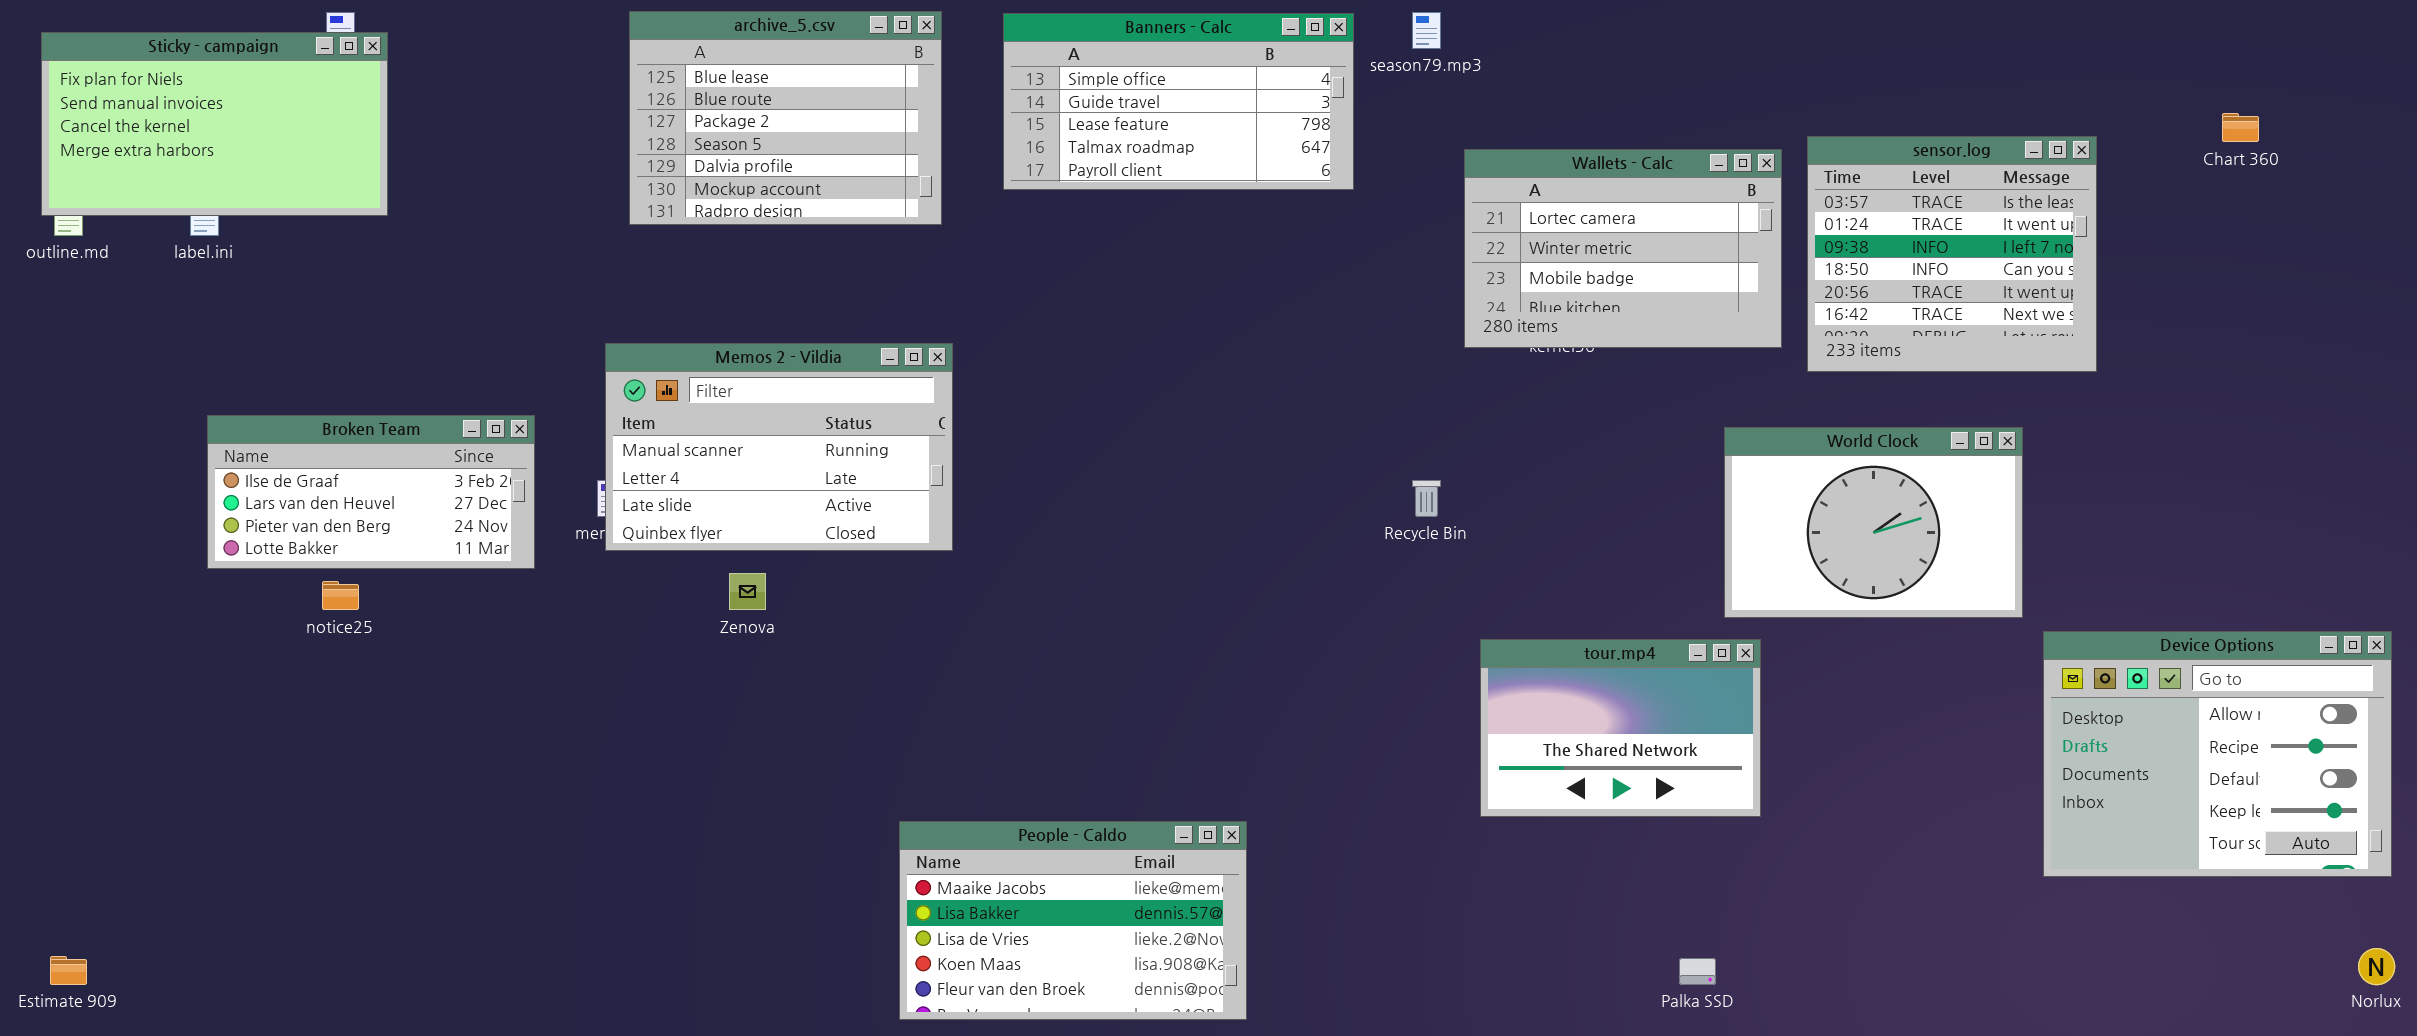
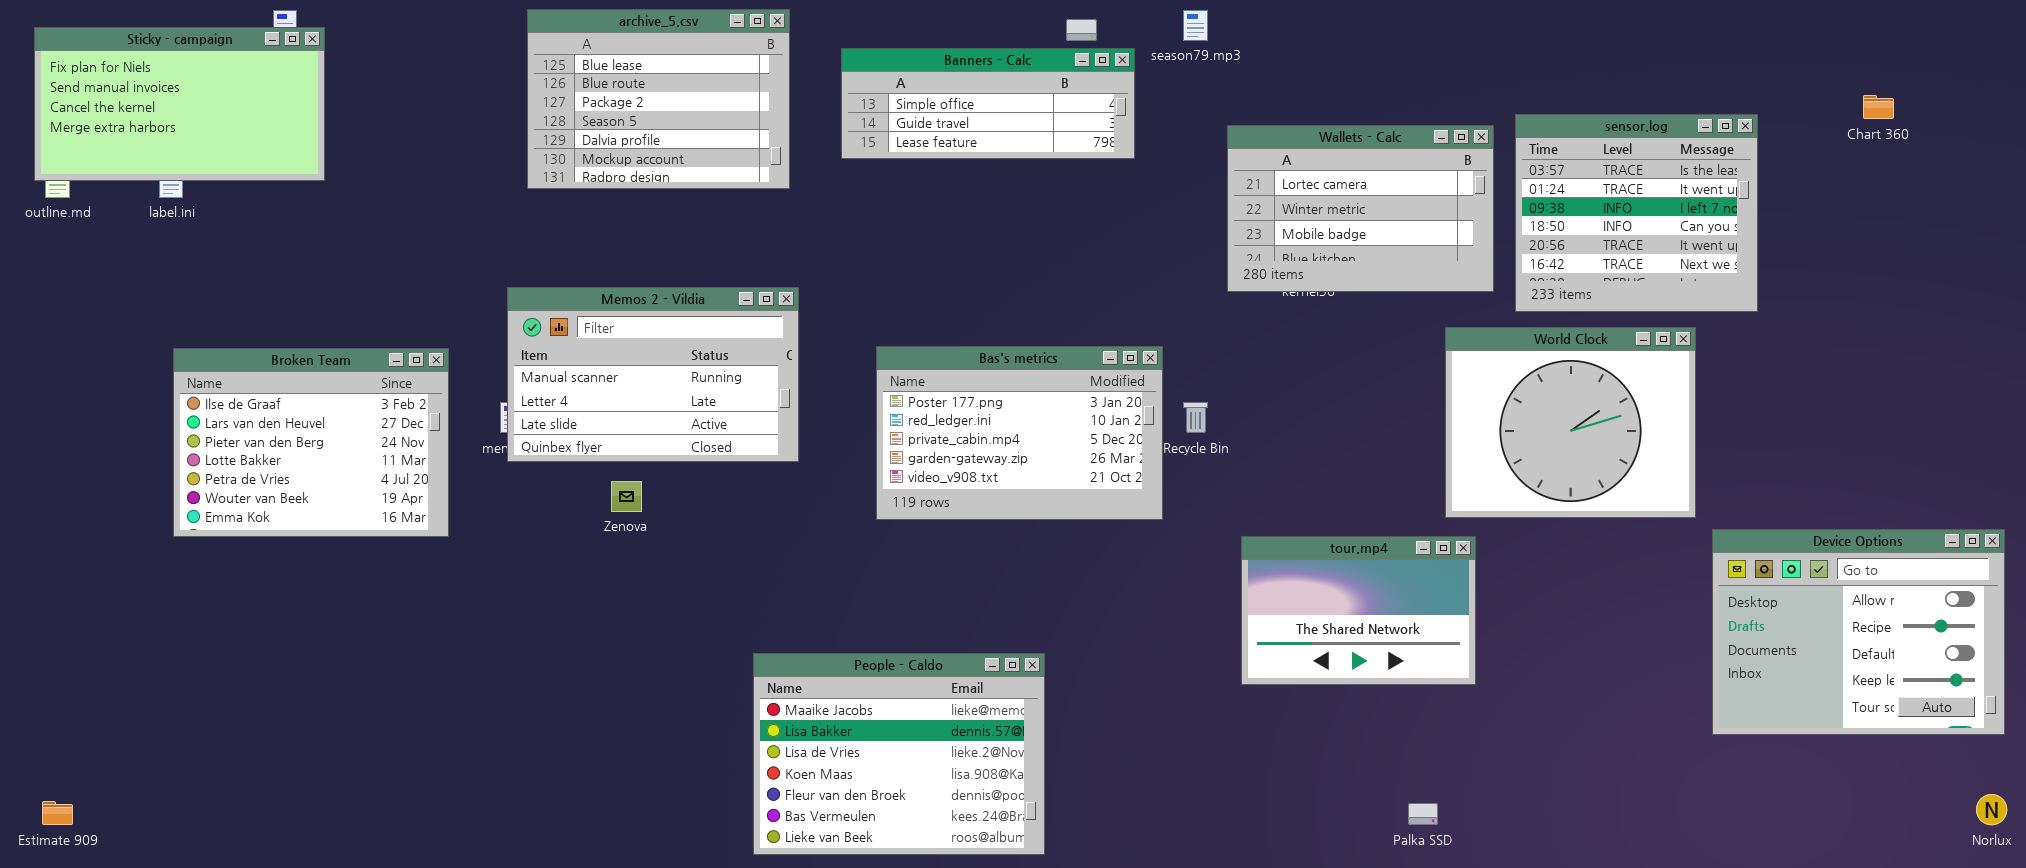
Banners - Calc: [1003,13,1354,190] -> [841,48,1135,159], resized
Bas's metrics: none -> [876,346,1163,520], opened
Broken Team: [207,415,535,569] -> [173,348,449,537], resized
World Clock: [1724,427,2023,618] -> [1445,327,1696,518], resized
People - Caldo: [899,821,1247,1020] -> [753,653,1045,855], resized

